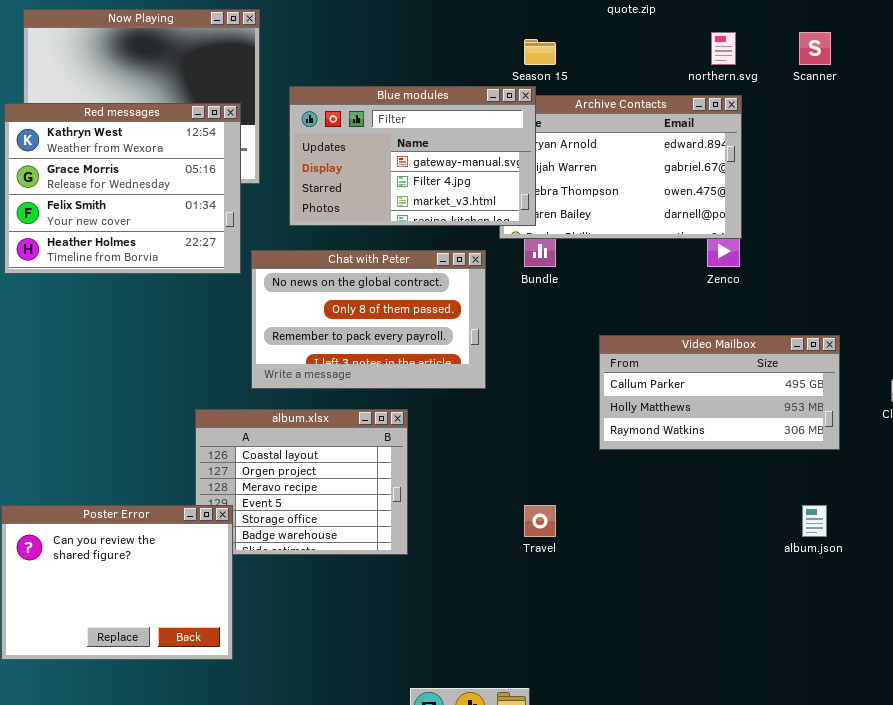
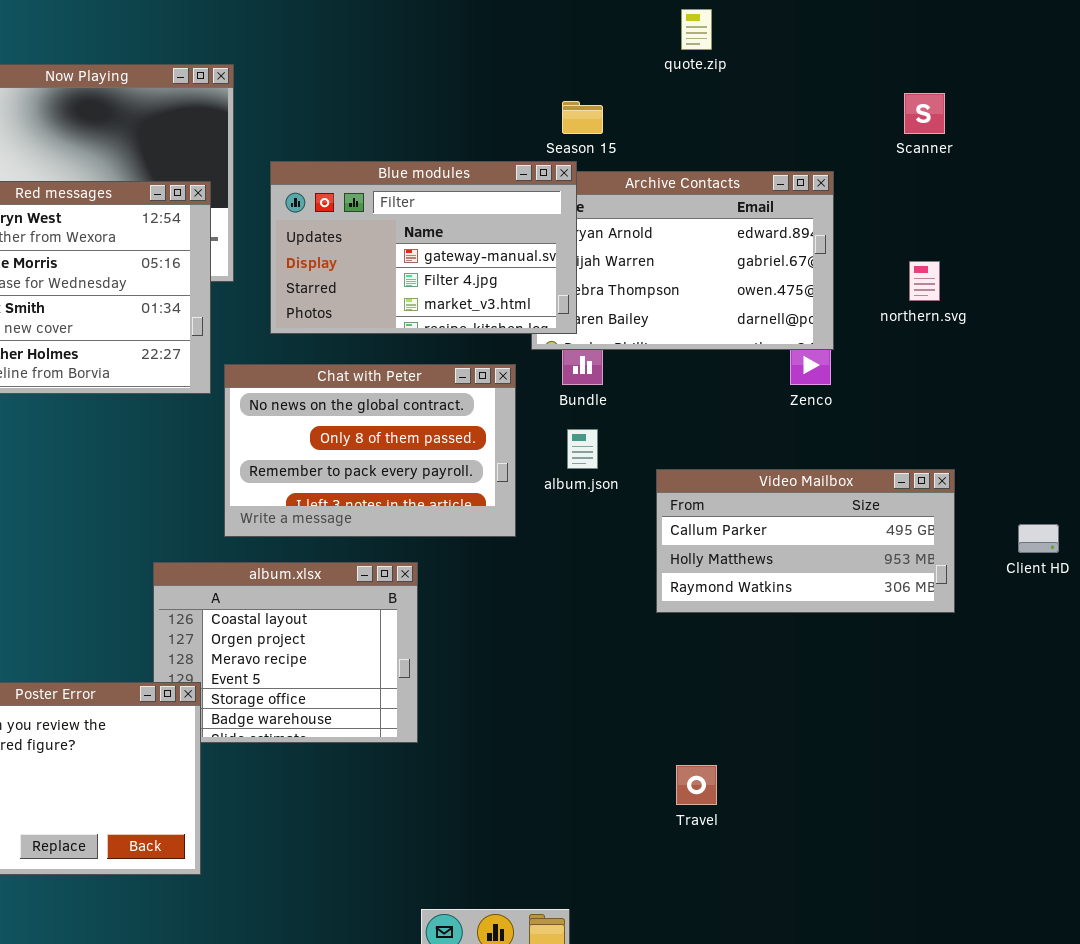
northern.svg: [711,32,736,65] -> [909,261,940,301], moved
Travel: [524,505,556,537] -> [676,765,717,805], moved
album.json: [802,505,827,537] -> [567,429,598,469], moved

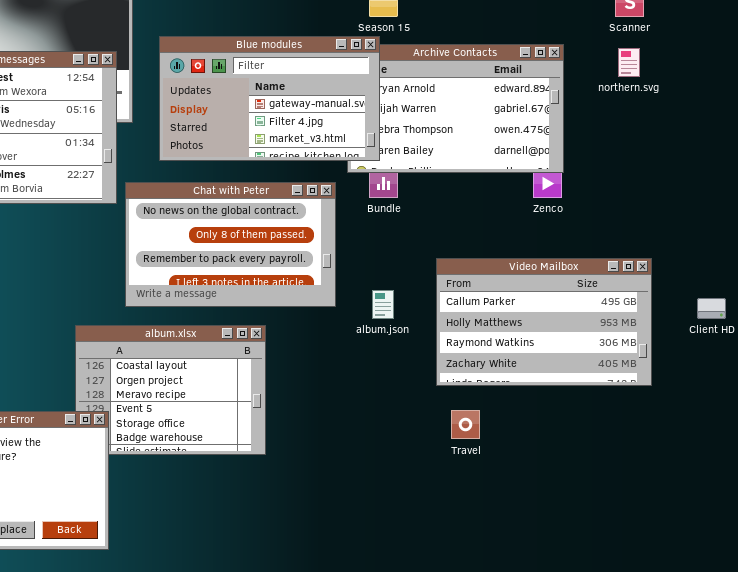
northern.svg: [909,261,940,301] -> [618,48,640,77], moved
album.json: [567,429,598,469] -> [372,290,394,319], moved
Video Mailbox: [656,469,955,613] -> [436,258,652,386], resized
Travel: [676,765,717,805] -> [451,410,480,439], moved

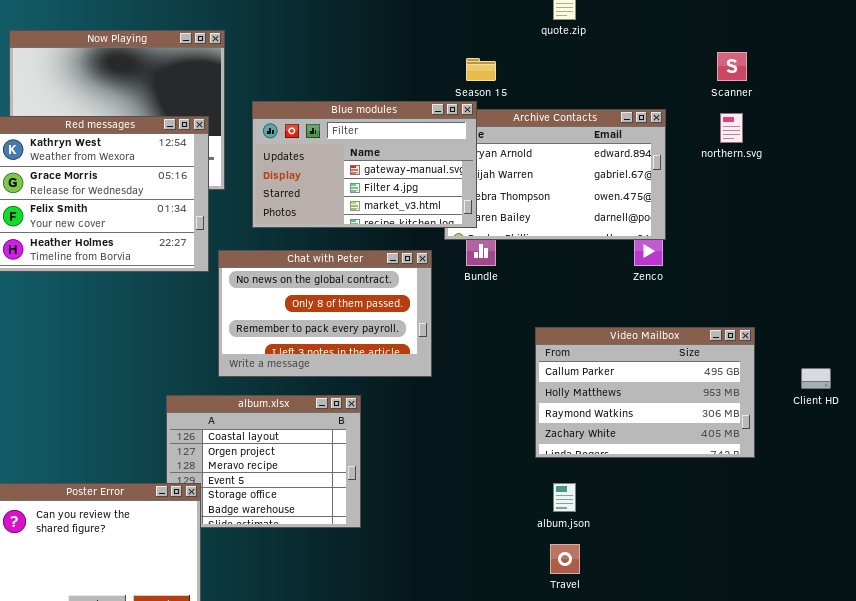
album.json: [372,290,394,319] -> [553,483,576,512], moved
Travel: [451,410,480,439] -> [550,544,580,574], moved

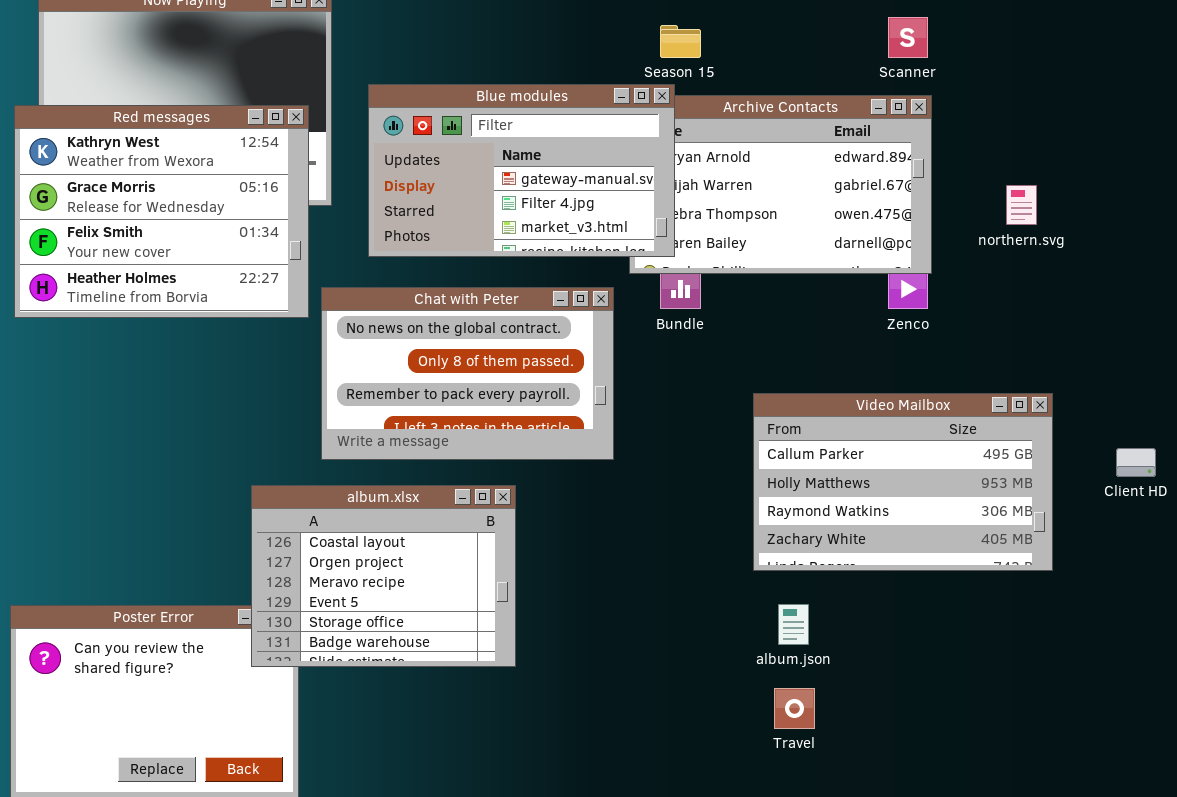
Scanner: [717,52,747,81] -> [888,17,928,58], moved
northern.svg: [720,113,743,143] -> [1006,185,1037,225], moved
album.xlsx: [166,395,361,528] -> [251,485,516,667], raised

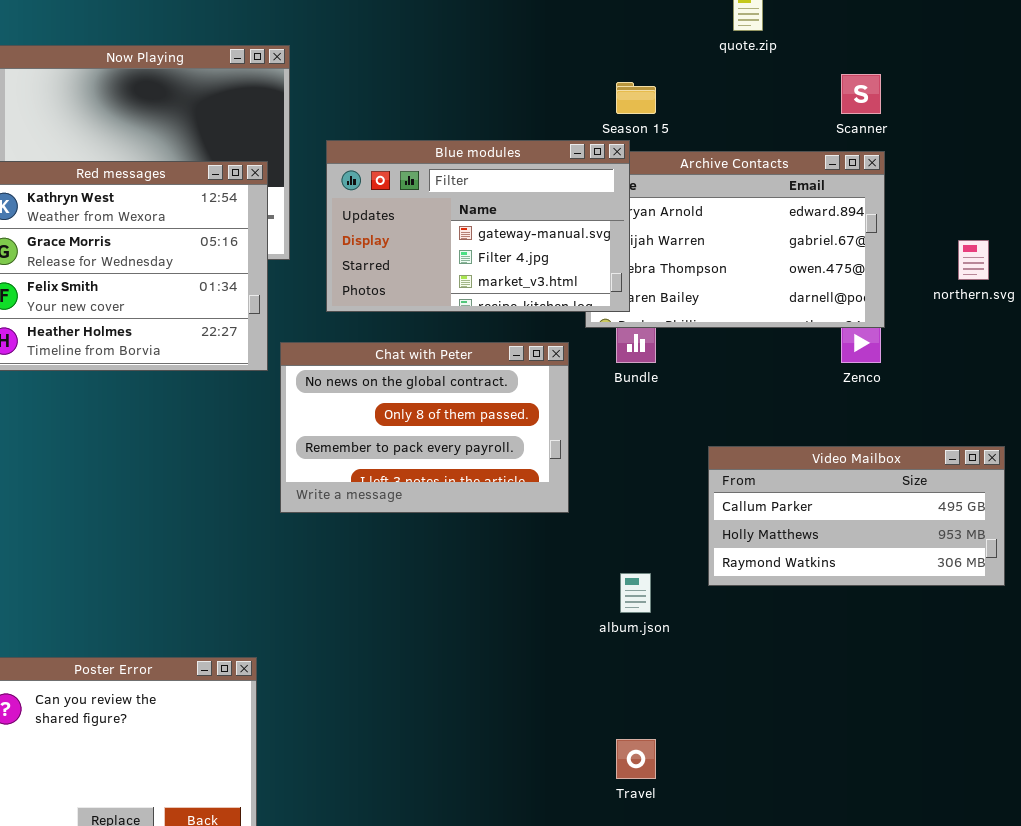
Video Mailbox: [753,393,1053,571] -> [708,446,1005,586], resized
album.xlsx: [251,485,516,667] -> none, closed
album.json: [778,604,809,645] -> [620,573,651,613], moved
Travel: [774,688,815,729] -> [616,739,656,779], moved

